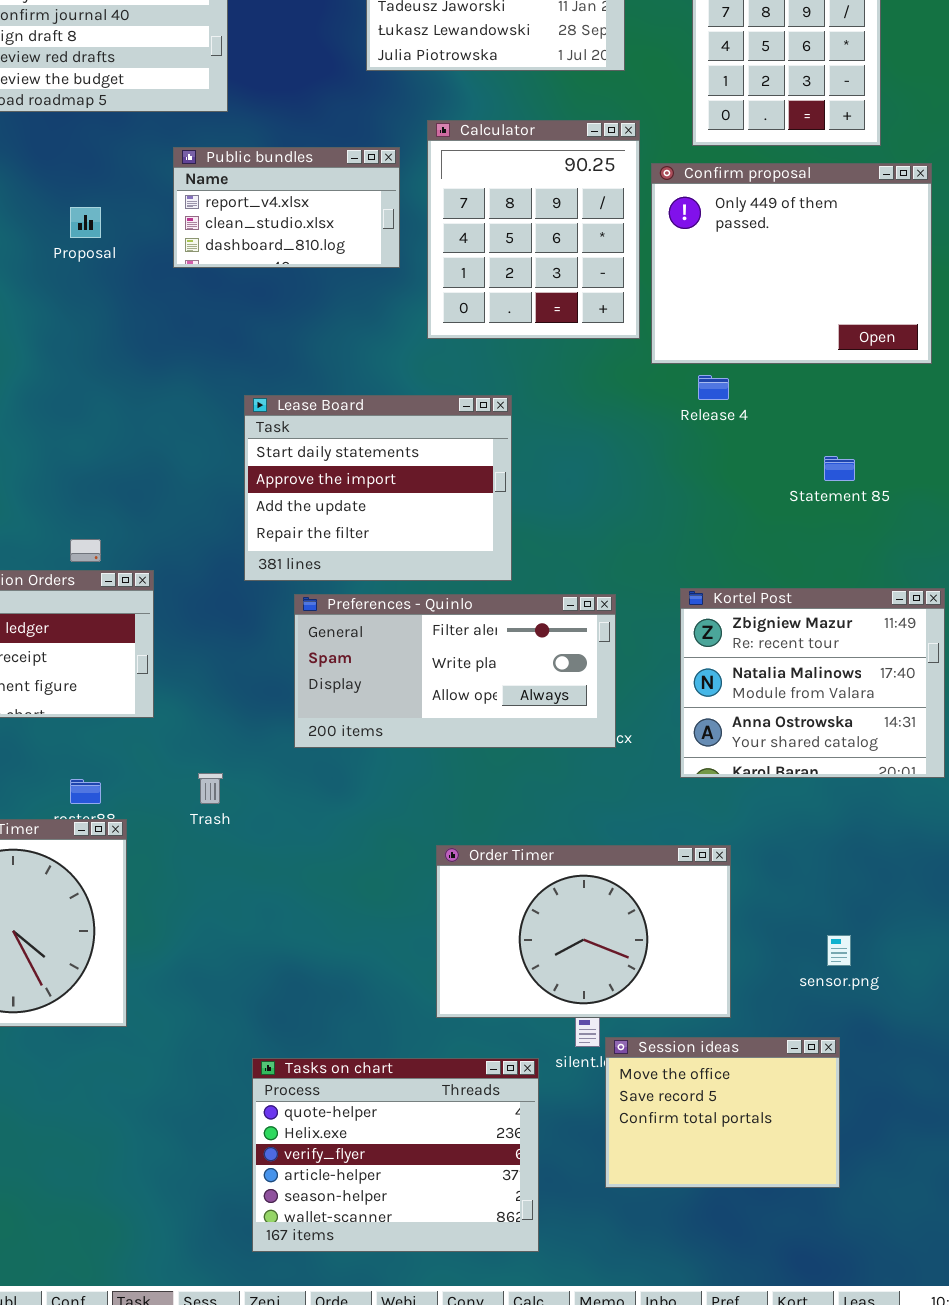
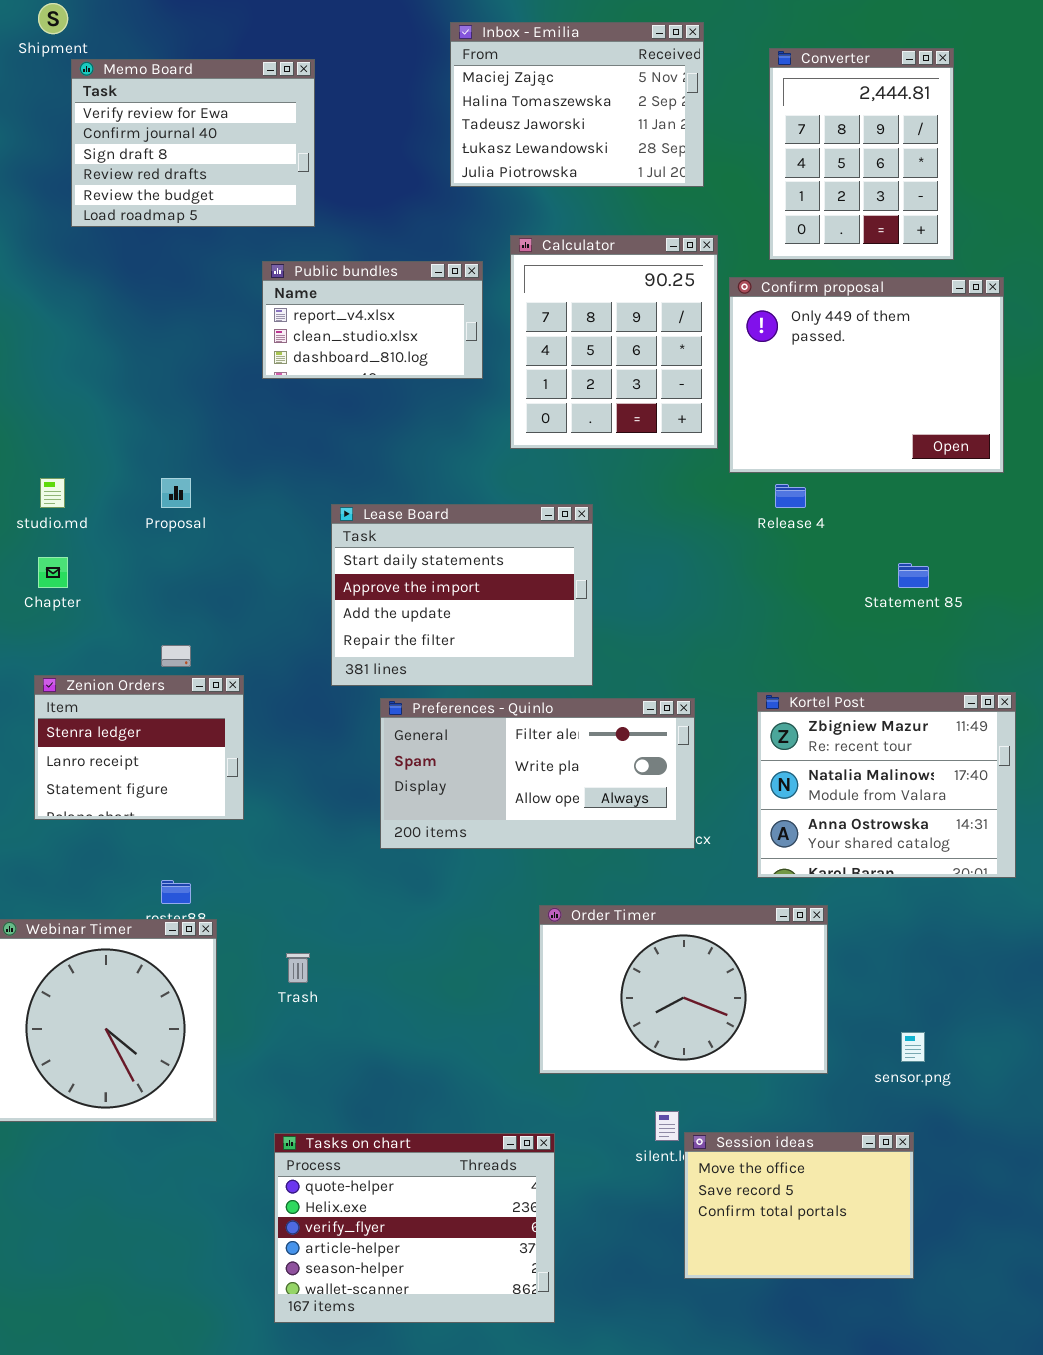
Proposal: [70,207,101,238] -> [161,478,191,508], moved
Trash: [198,773,223,804] -> [286,953,310,983], moved
Order Timer: [436,845,731,1018] -> [539,905,828,1074], moved
Tasks on chart: [252,1058,539,1252] -> [274,1133,555,1323], moved

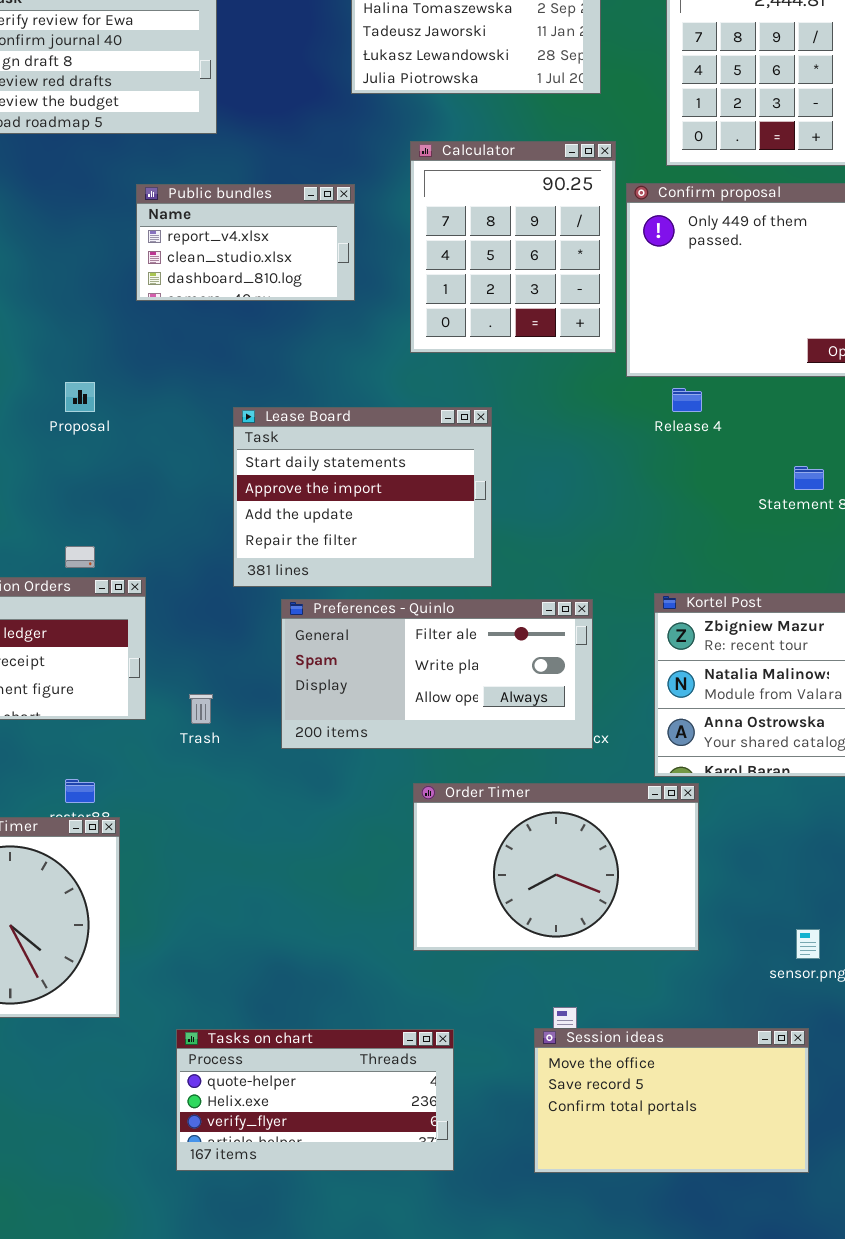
Public bundles: [262,261,483,379] -> [136,184,355,301], moved
Order Timer: [539,905,828,1074] -> [413,783,699,951], moved
Trash: [286,953,310,983] -> [189,694,213,724], moved
Session ideas: [684,1132,914,1279] -> [534,1028,809,1173], resized
Tasks on chart: [274,1133,555,1323] -> [176,1029,454,1171], resized

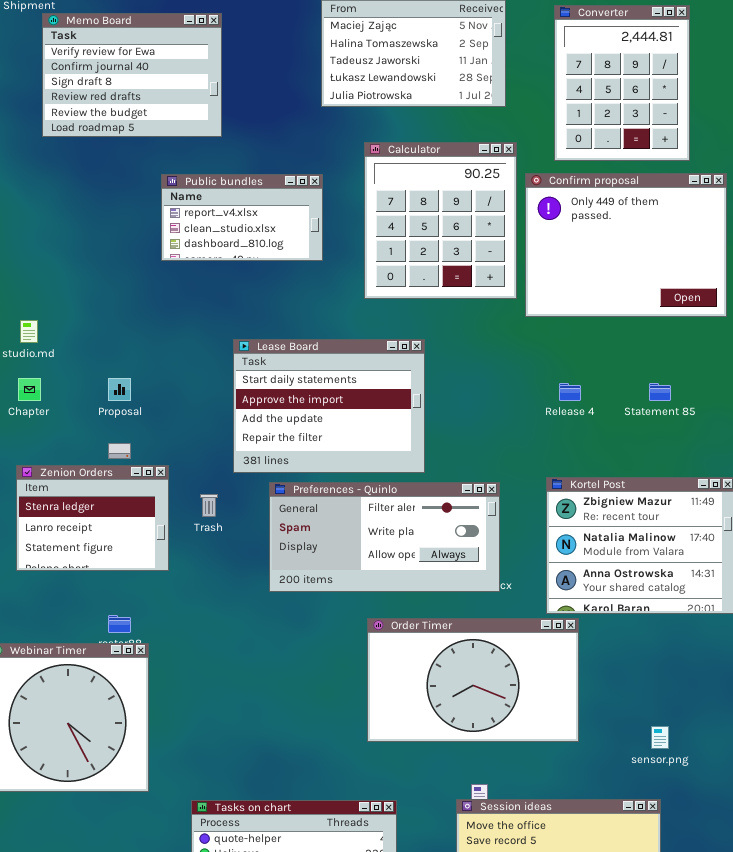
Proposal: [65,382,95,412] -> [108,378,131,401], moved
Release 4: [672,388,702,412] -> [559,383,581,401], moved
Trash: [189,694,213,724] -> [200,494,218,517], moved

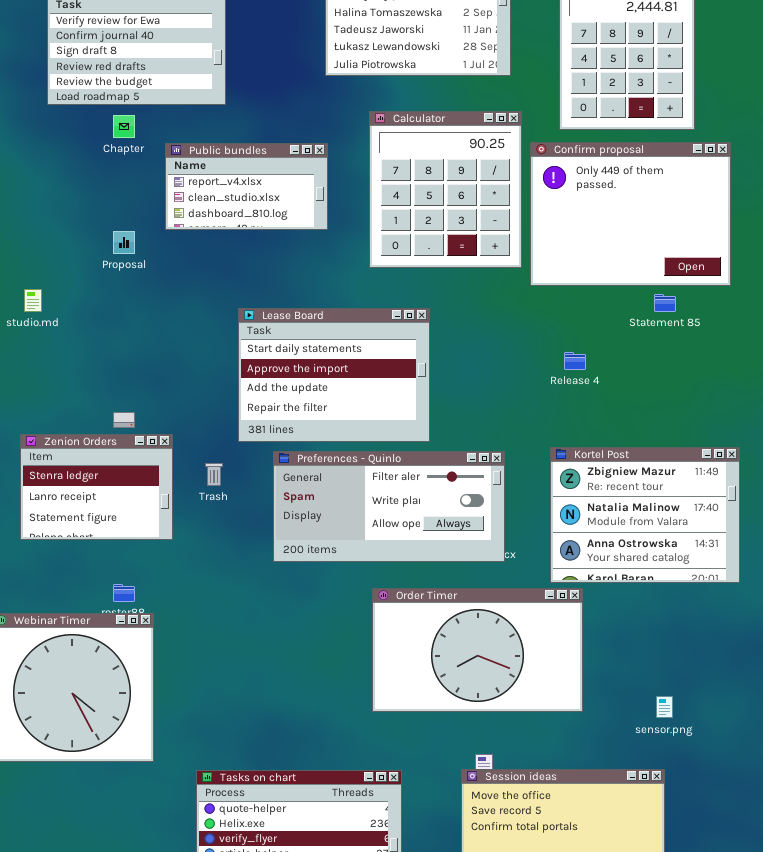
Chapter: [18,378,41,401] -> [113,115,135,138], moved
Proposal: [108,378,131,401] -> [113,231,135,254], moved
Statement 85: [649,383,671,401] -> [654,294,676,312], moved

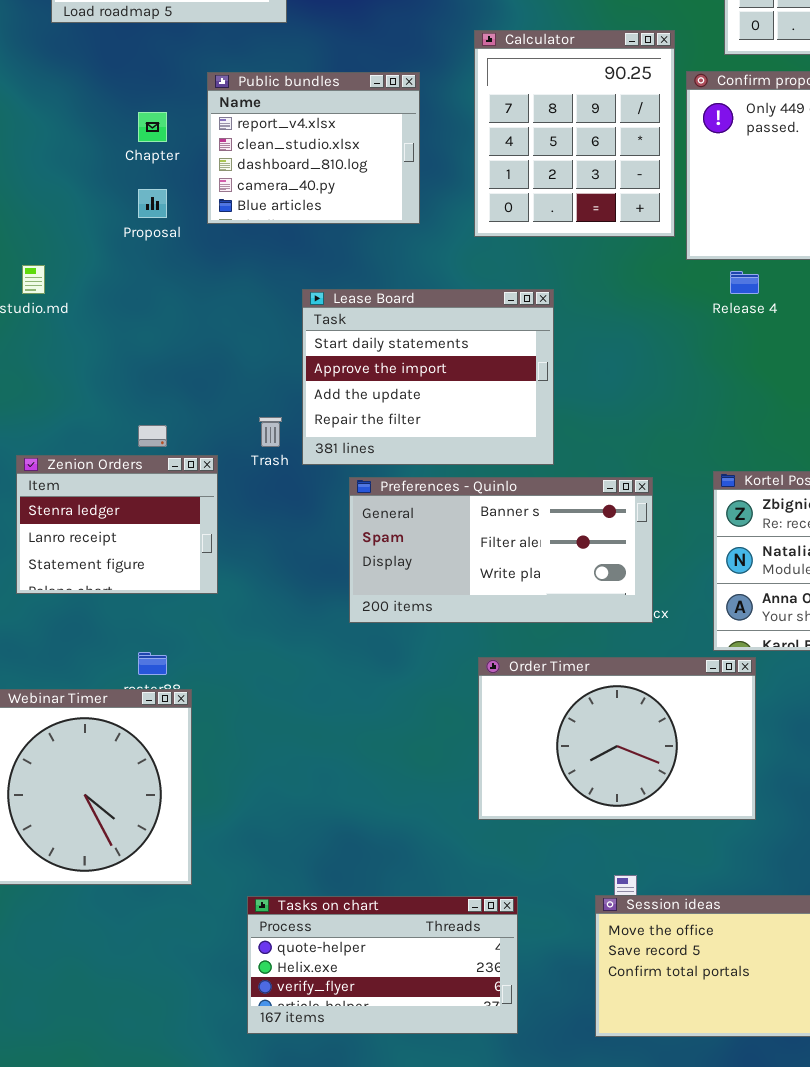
Chapter: [113,115,135,138] -> [138,112,167,142], moved
Public bundles: [165,143,328,230] -> [207,72,420,224], resized
Release 4: [564,352,586,370] -> [730,271,759,294], moved
Preferences - Quinlo: [273,451,505,562] -> [349,477,653,623], scrolled up 1 row
Trash: [205,463,223,486] -> [259,417,282,447], moved

